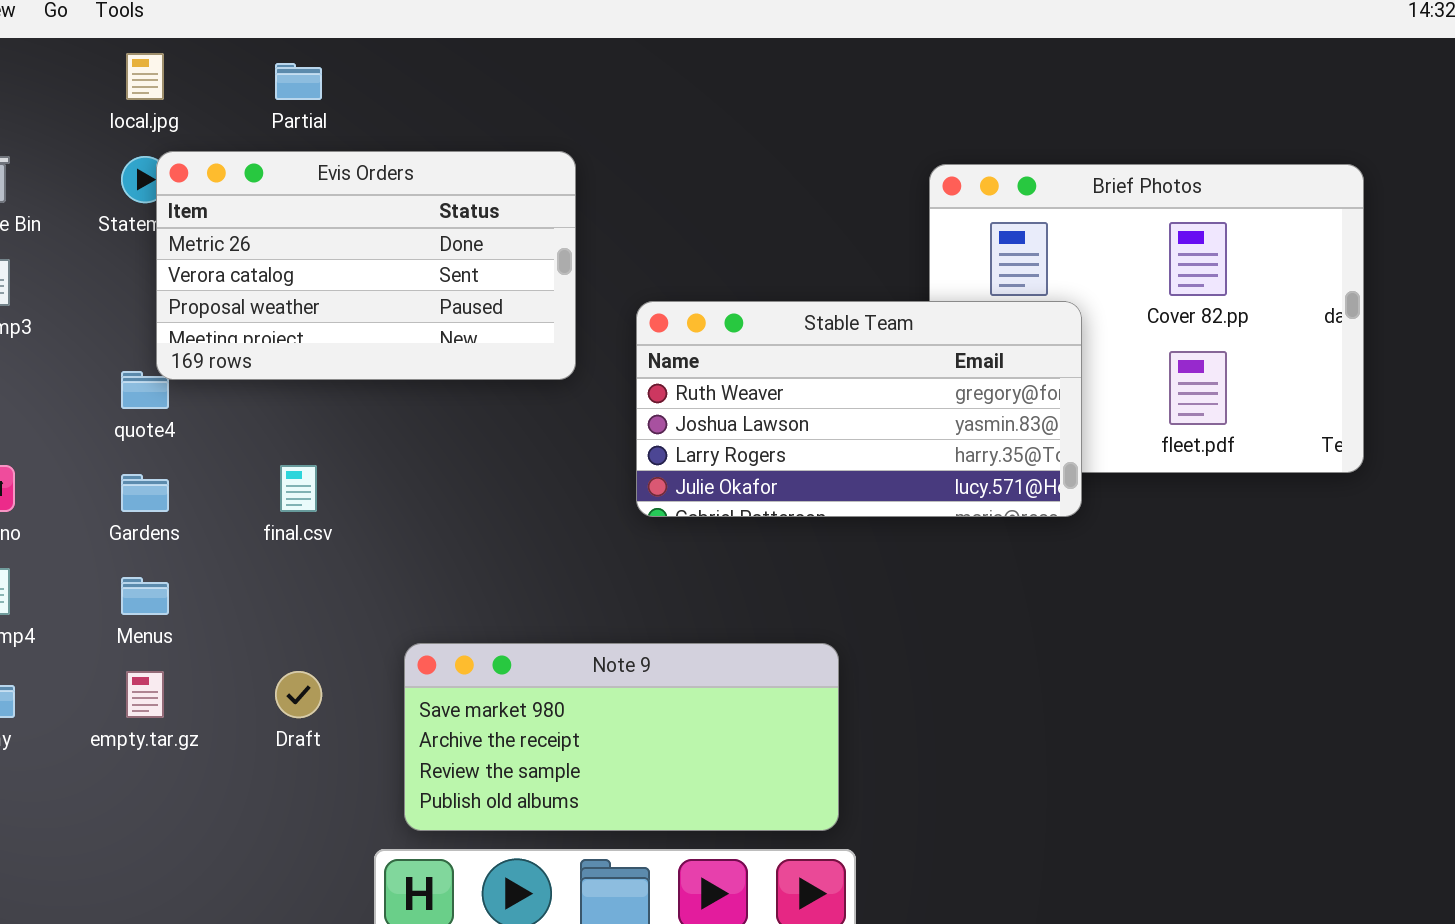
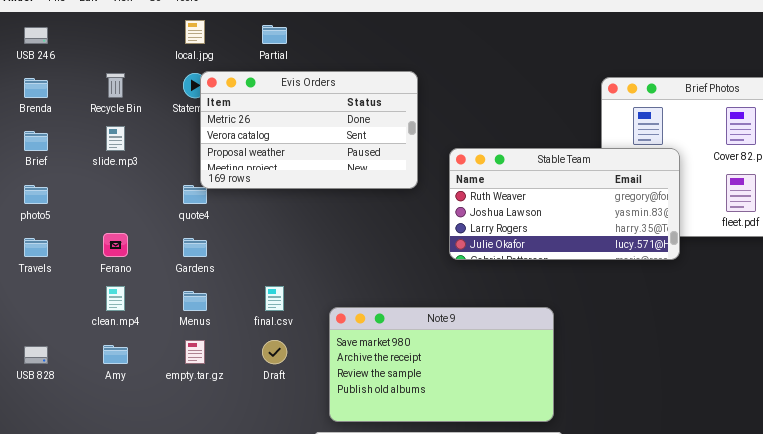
final.csv: [280,465,317,512] -> [265,286,284,311], moved
Note 9: [404,643,839,831] -> [329,307,554,422], resized

